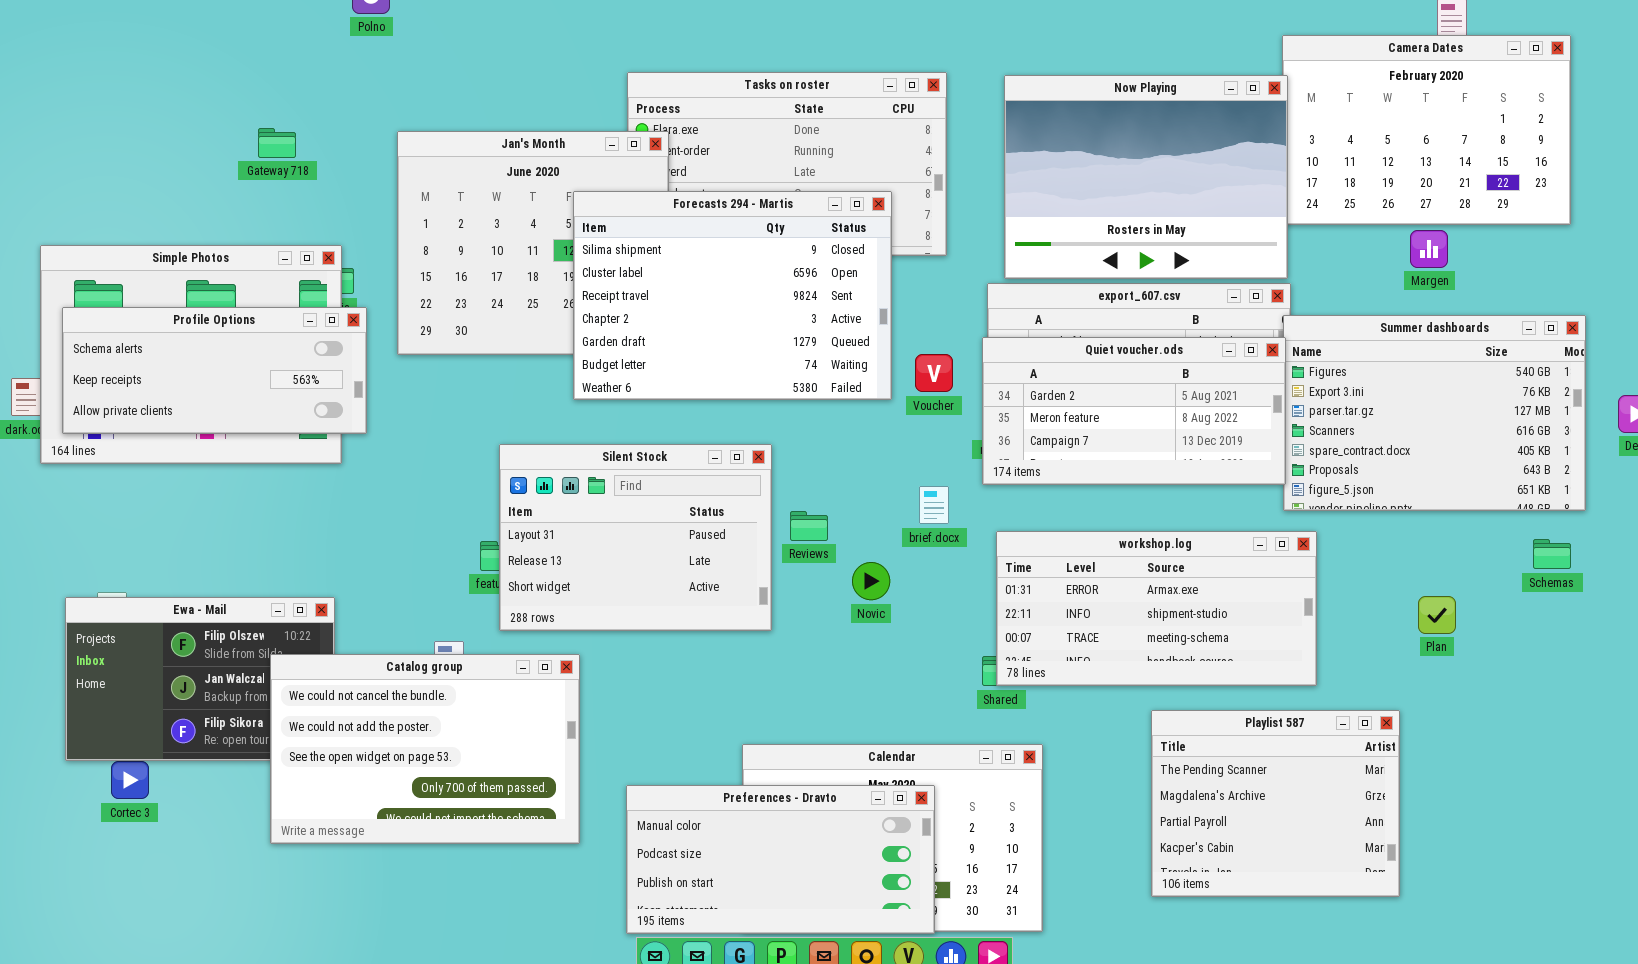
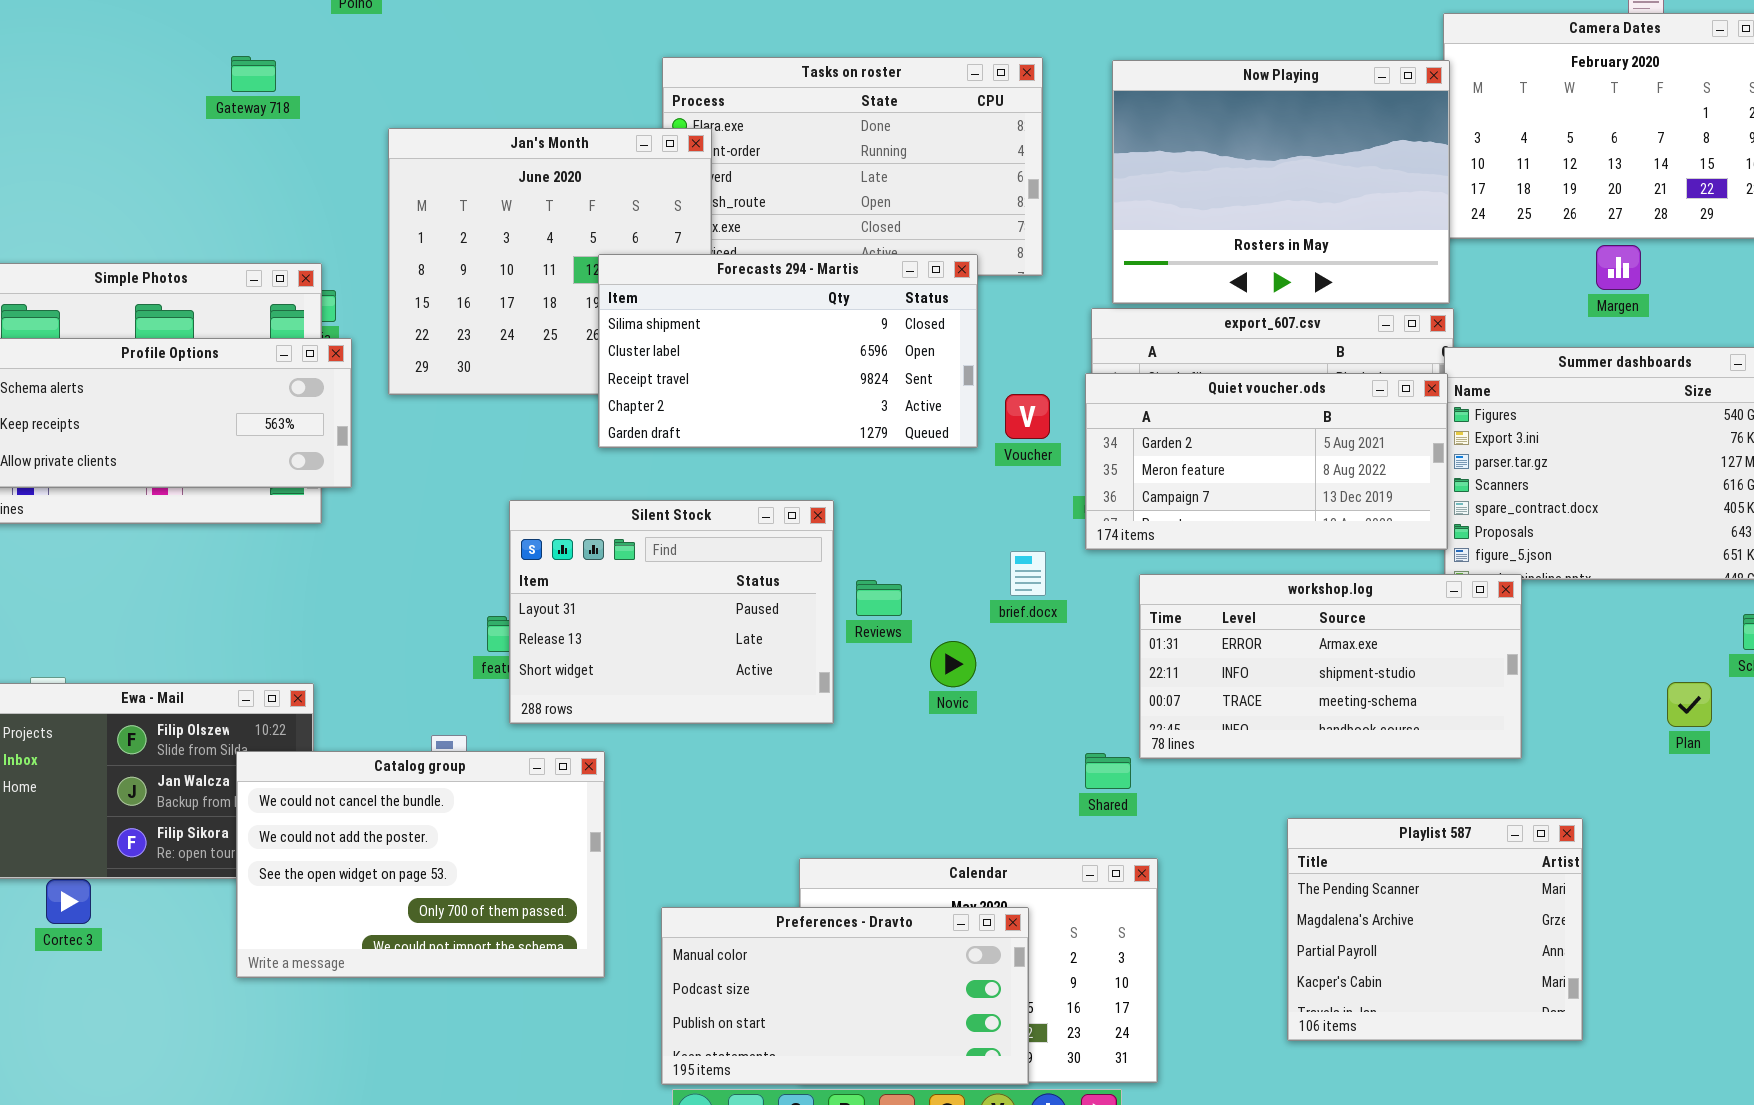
Gateway 718: [258,128,296,158] -> [231,56,276,92], moved
Forecasts 294 - Martis: [573,191,892,400] -> [598,254,978,448], resized
workshop.log: [996,531,1317,686] -> [1139,574,1522,759], moved
Plan: [1418,596,1456,634] -> [1667,682,1712,727], moved

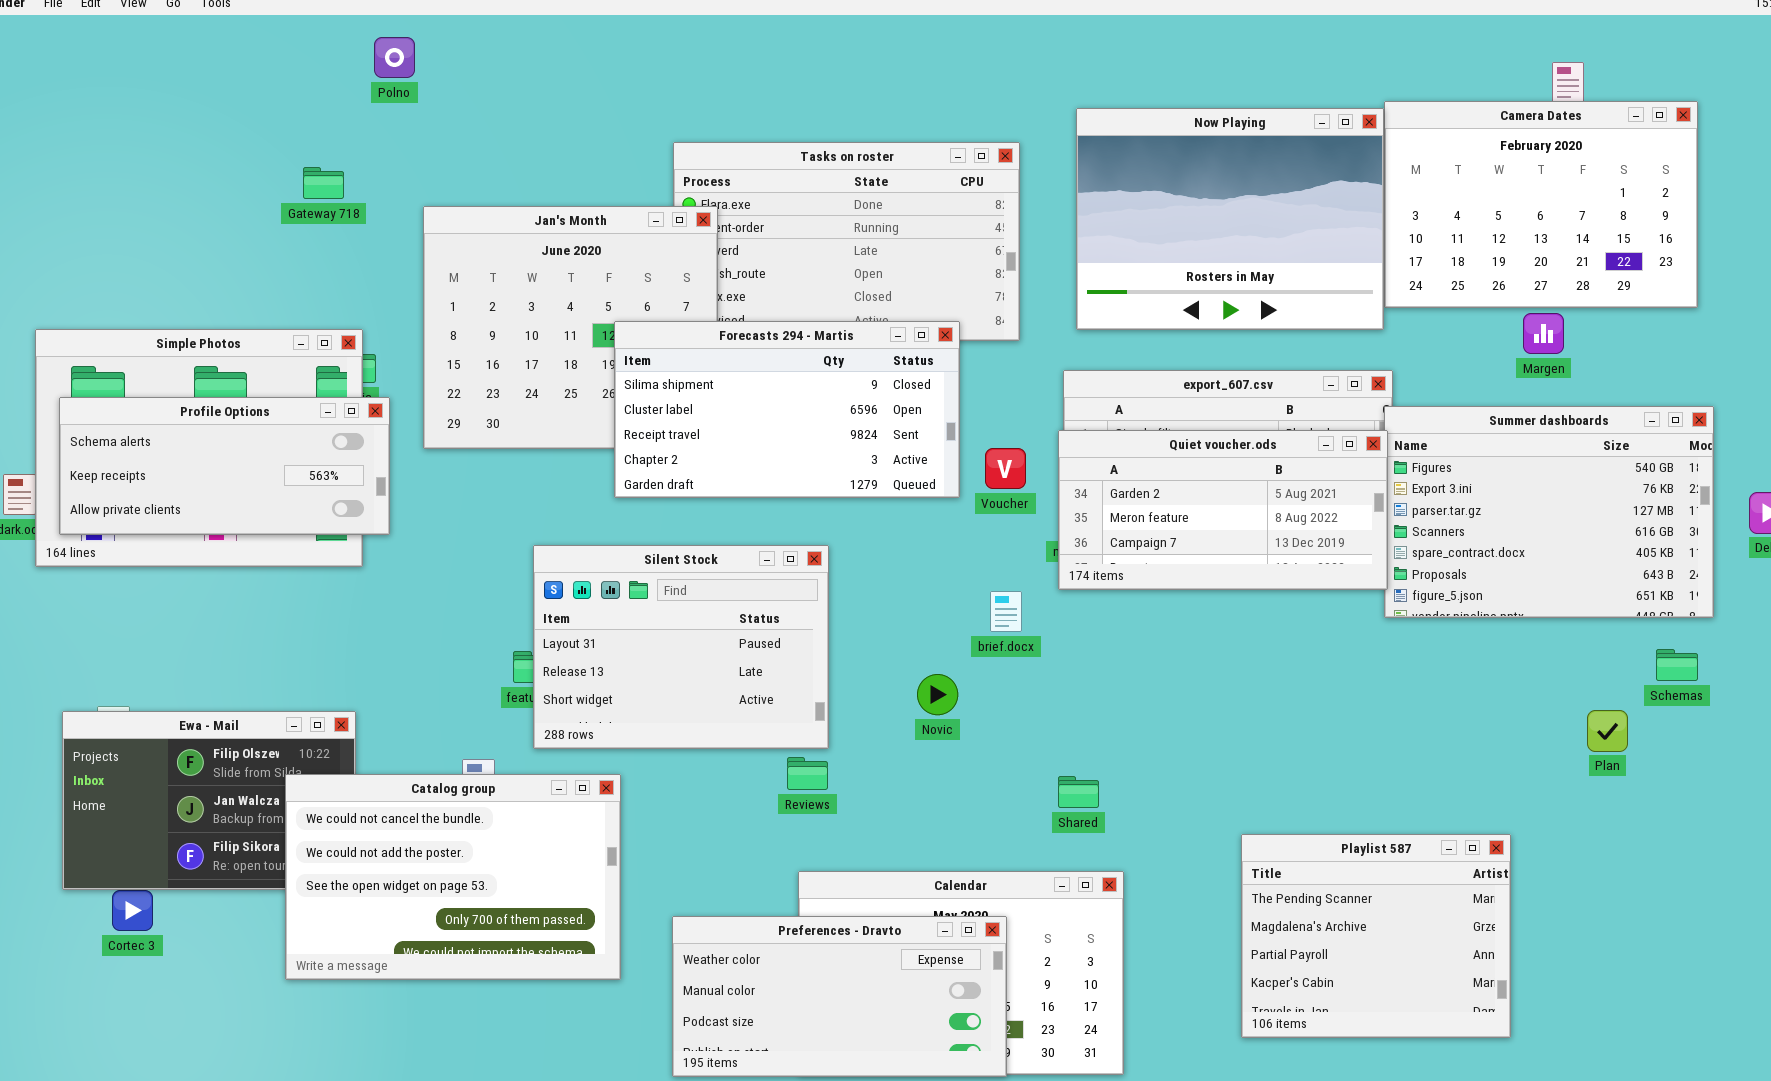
Gateway 718: [231,56,276,92] -> [303,167,344,199], moved
Now Playing: [1112,60,1450,304] -> [1076,108,1384,330], moved
workshop.log: [1139,574,1522,759] -> none, closed
Reviews: [856,580,902,616] -> [787,757,828,790], moved
Preferences - Dravto: [661,907,1029,1085] -> [672,916,1007,1077], scrolled up 1 row

